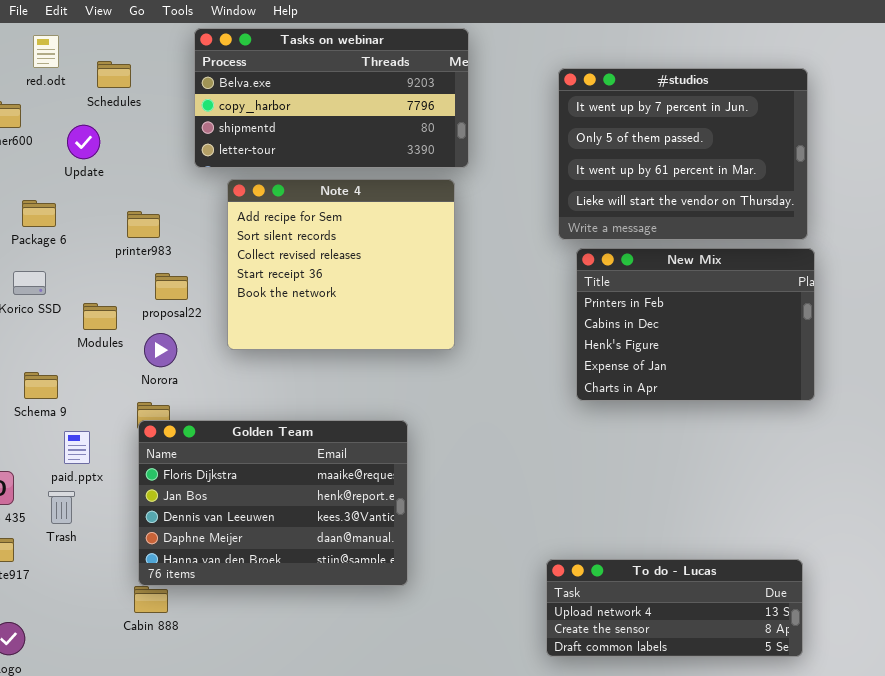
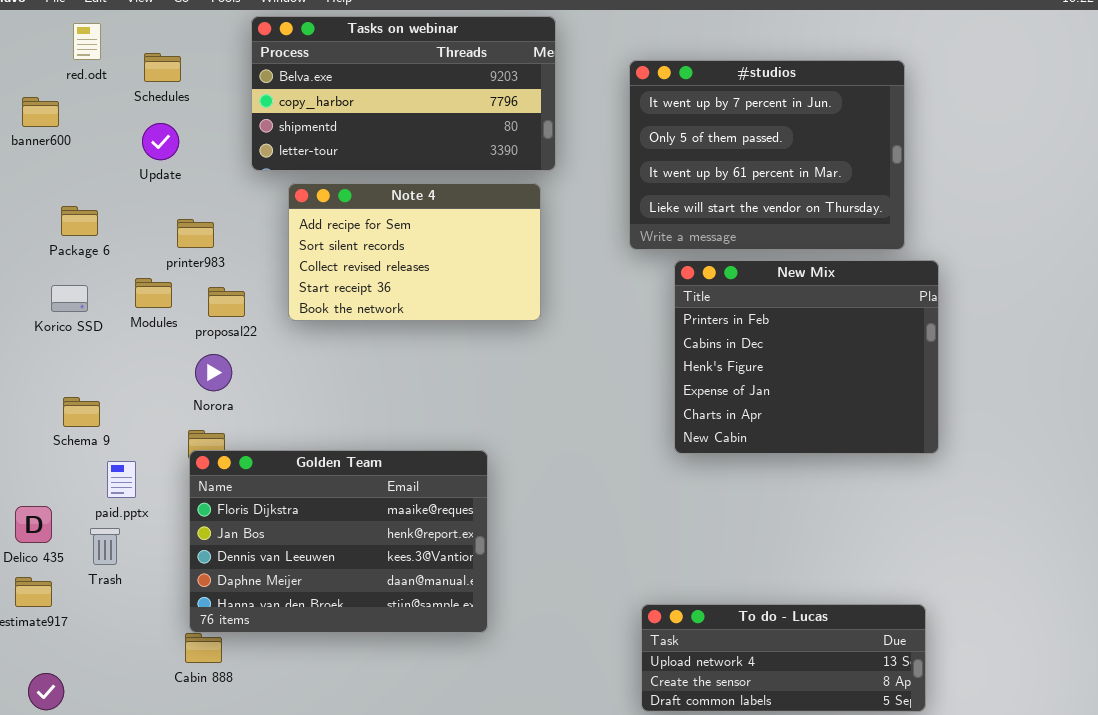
#studios: [558,68,808,240] -> [629,60,905,250], moved
Update: [67,125,100,159] -> [142,123,179,160], moved
Note 4: [227,179,455,350] -> [288,183,541,321], resized
New Mix: [576,248,815,401] -> [674,260,939,454], resized
Modules: [83,303,117,330] -> [135,278,172,308], moved

